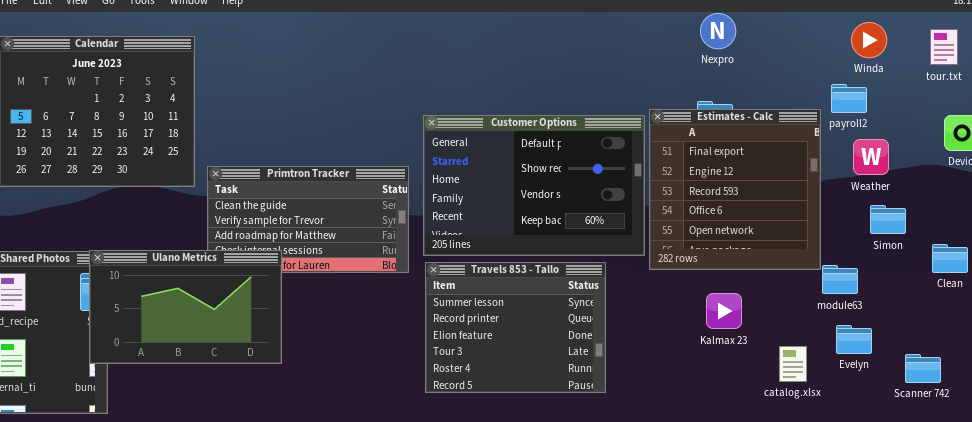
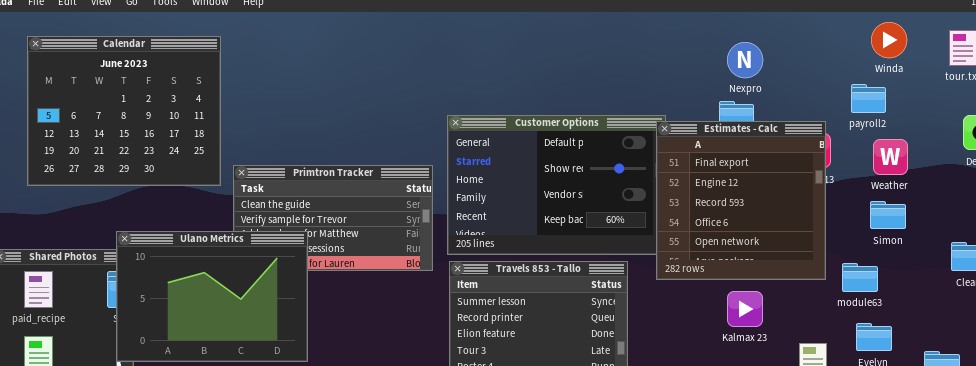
Nexpro: [700,13,736,49] -> [727,42,763,78], moved
Estimates - Calc: [649,109,821,270] -> [656,121,826,280], moved
Simon: [870,205,906,234] -> [870,201,906,229], moved
Ulano Metrics: [89,250,282,364] -> [116,231,308,362], resized

